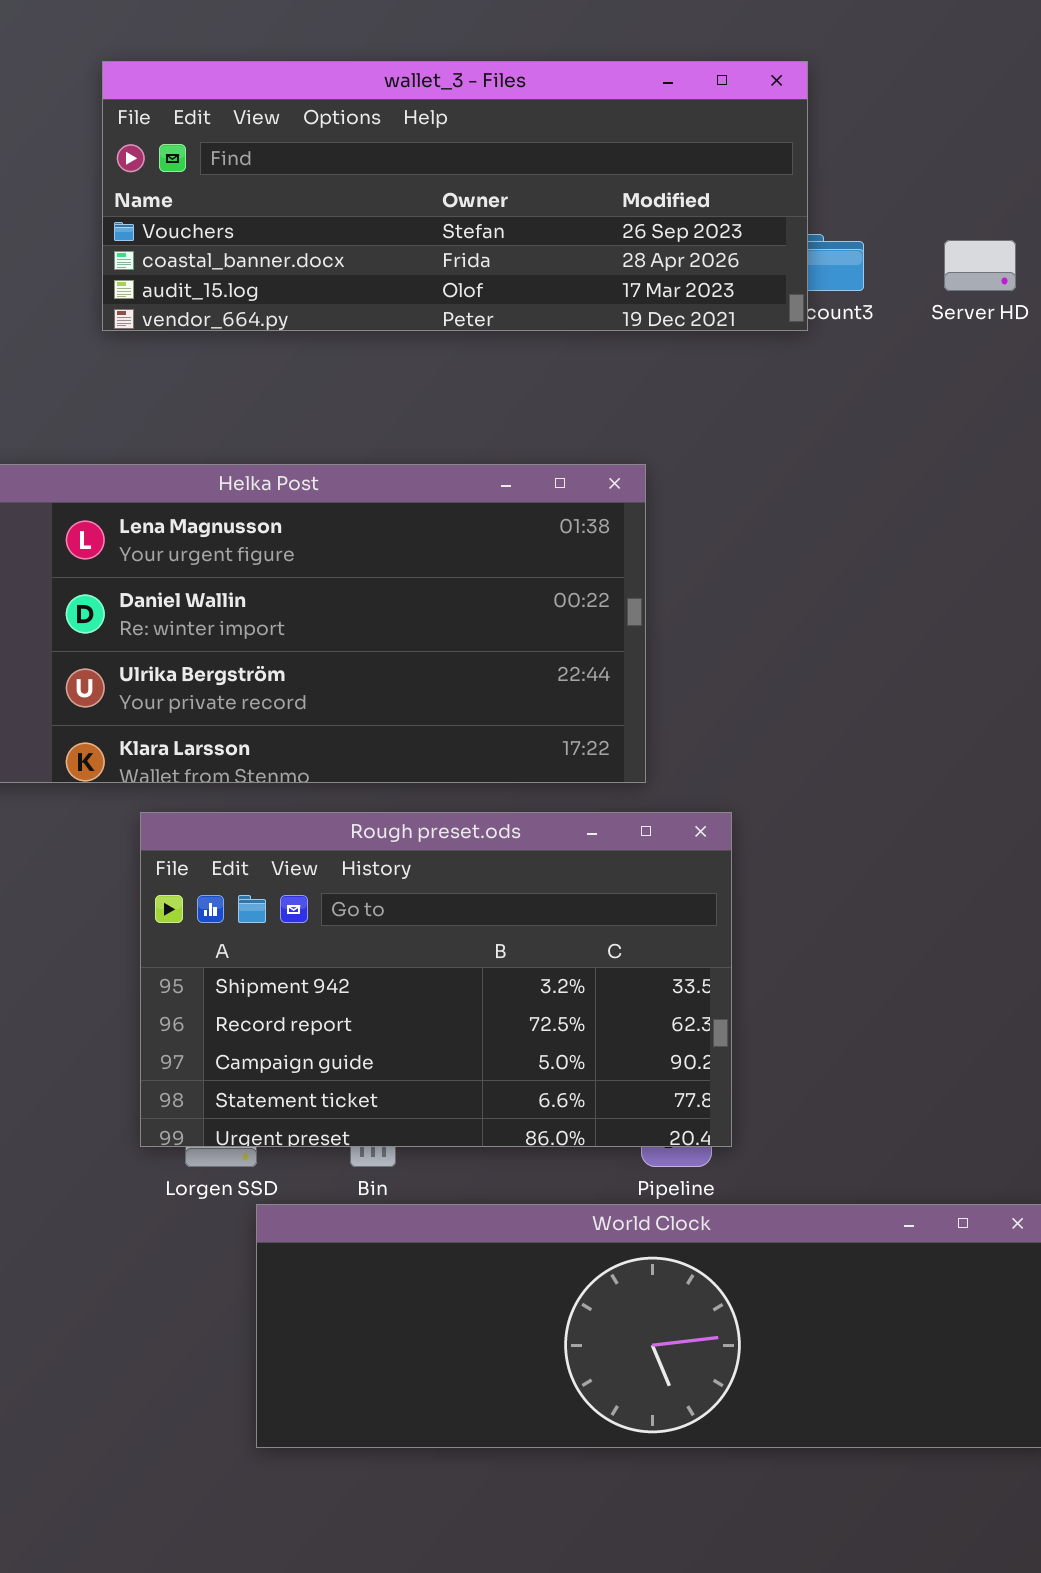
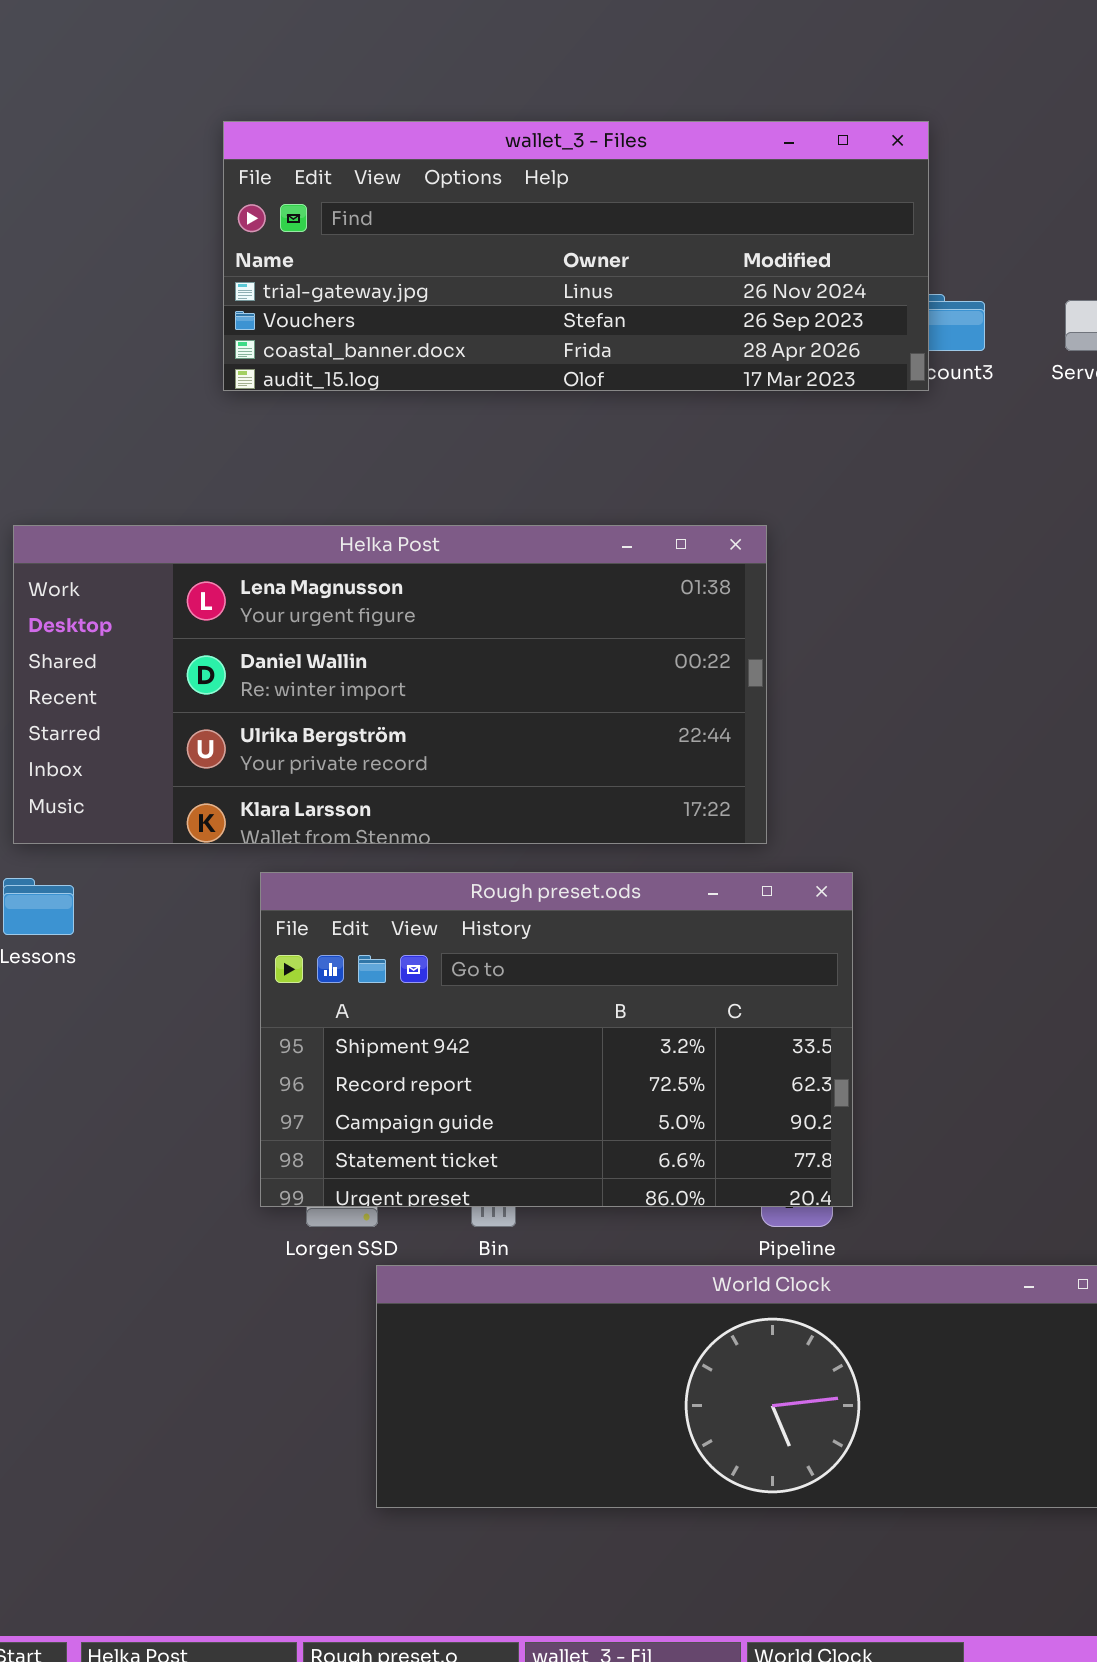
wallet_3 - Files: [102,61,808,331] -> [223,121,929,391], scrolled up 1 row

